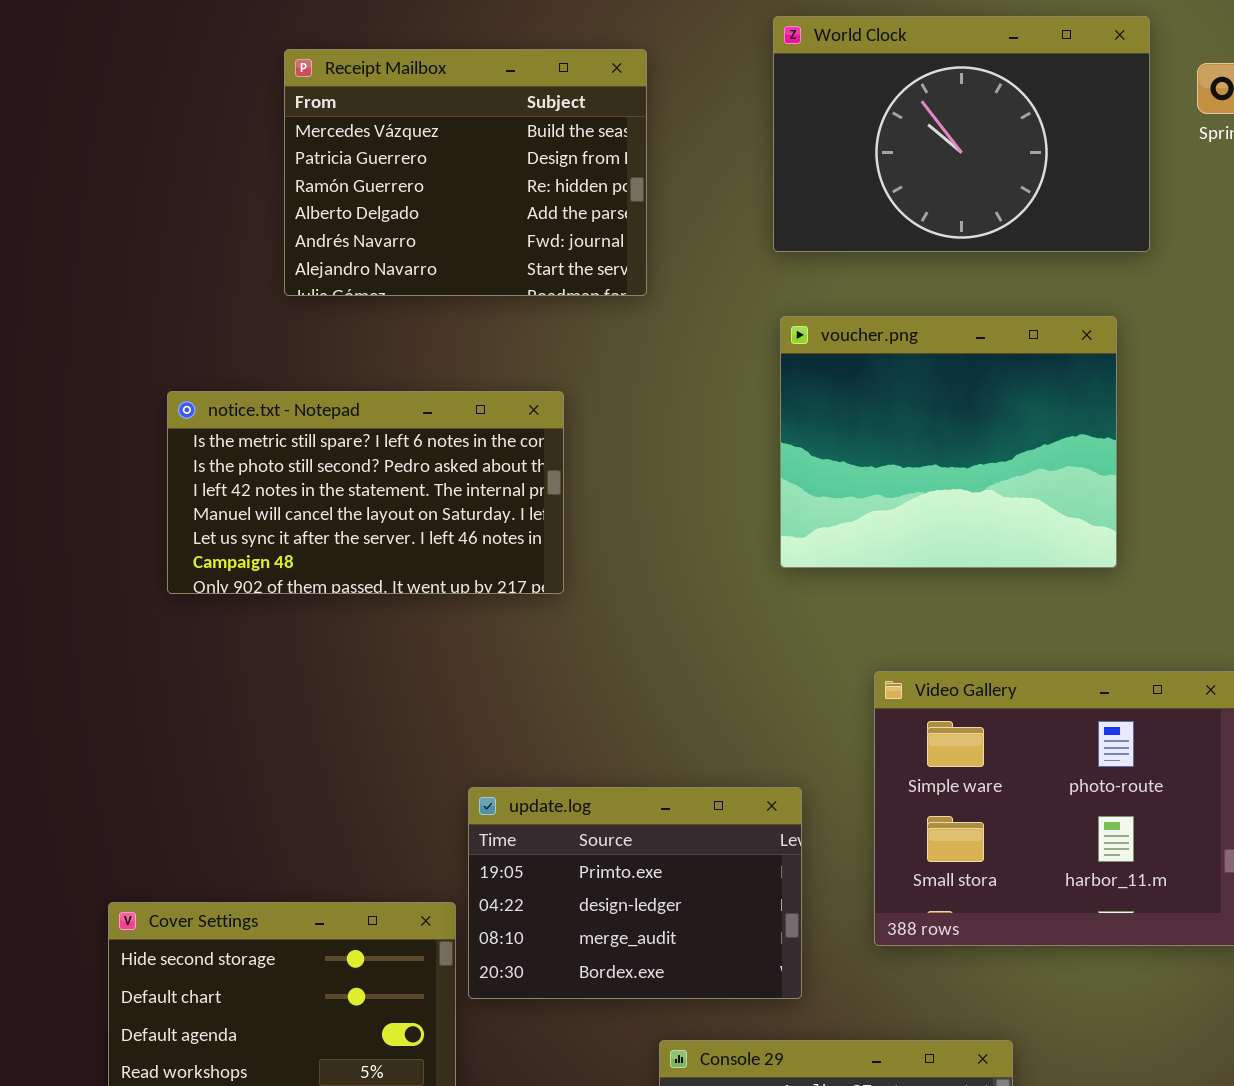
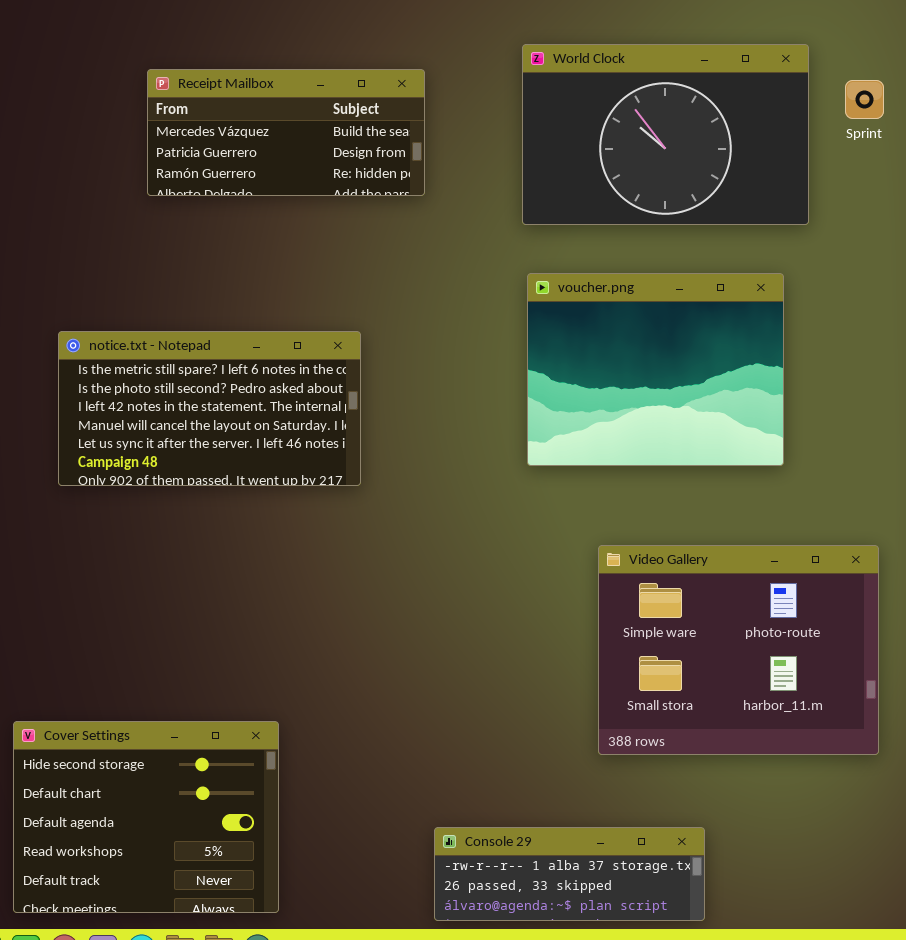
Receipt Mailbox: [284,49,647,296] -> [147,69,425,196], resized
update.log: [468,787,802,999] -> none, closed

